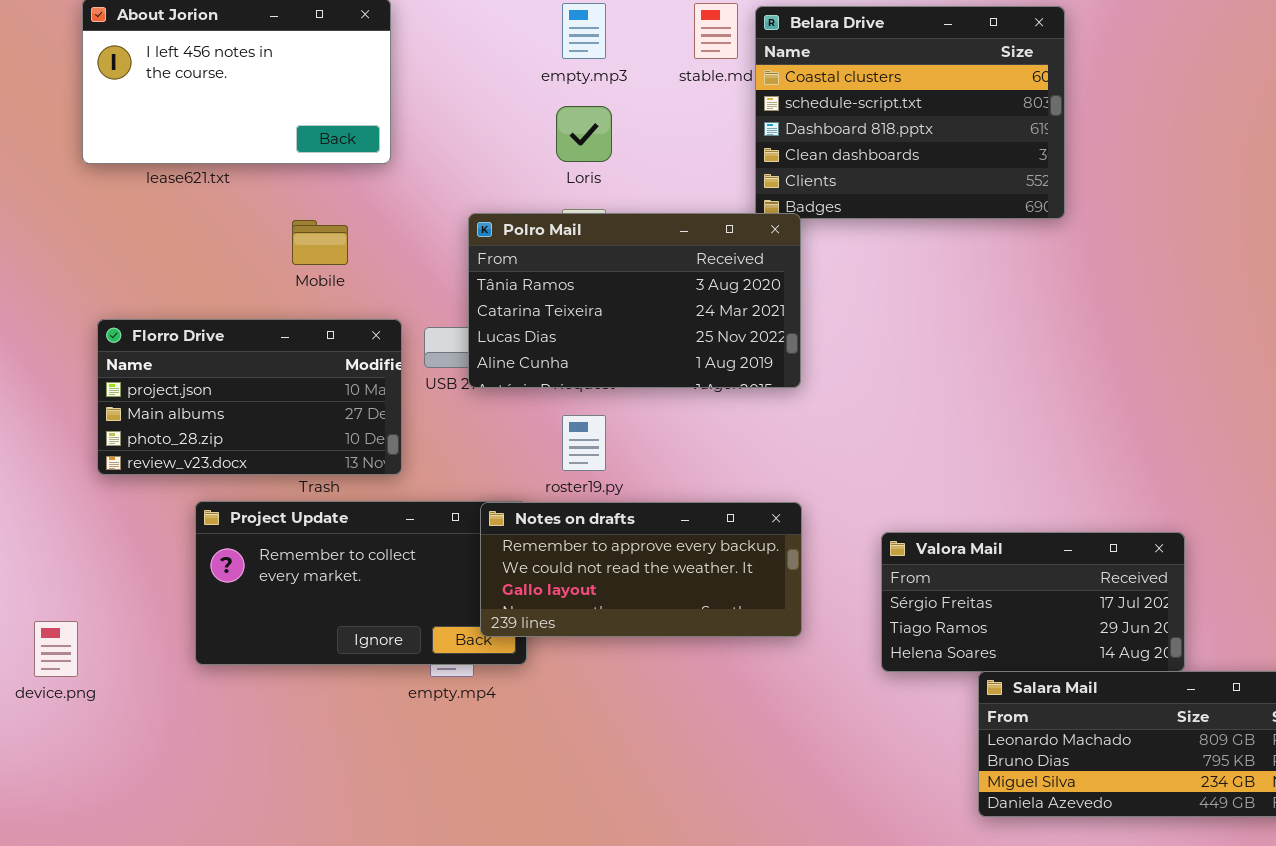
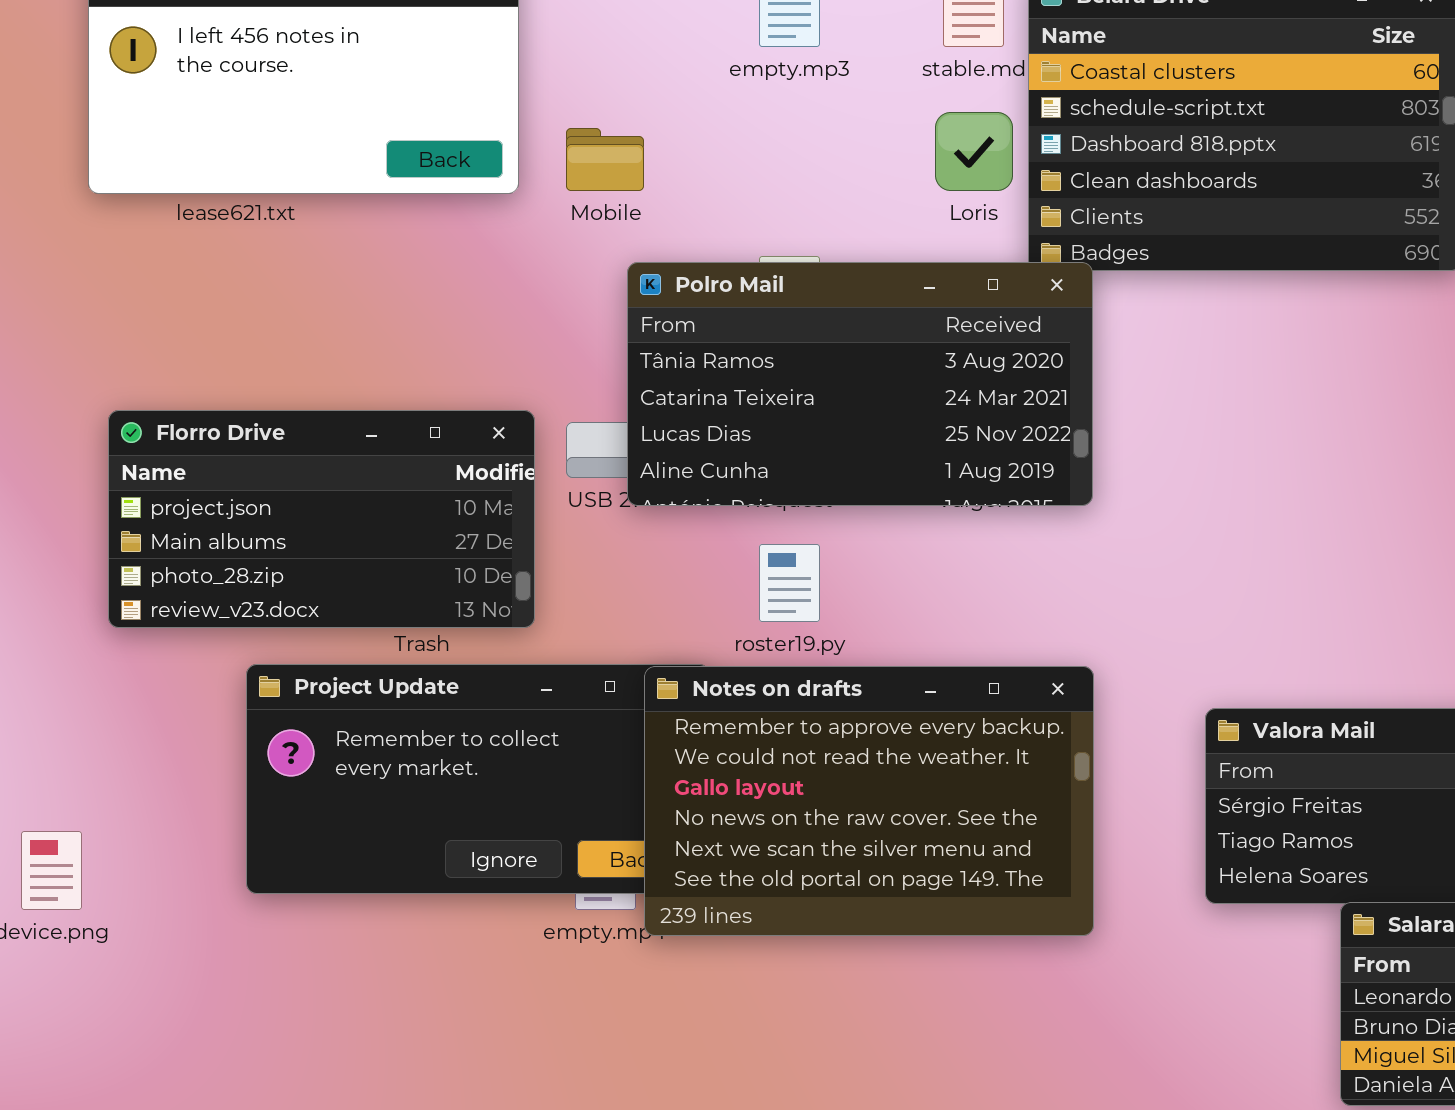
Loris: [556,106,612,162] -> [935,112,1013,191], moved
Mobile: [292,220,348,265] -> [566,128,644,191], moved
Notes on drafts: [480,502,802,637] -> [644,666,1094,936], resized

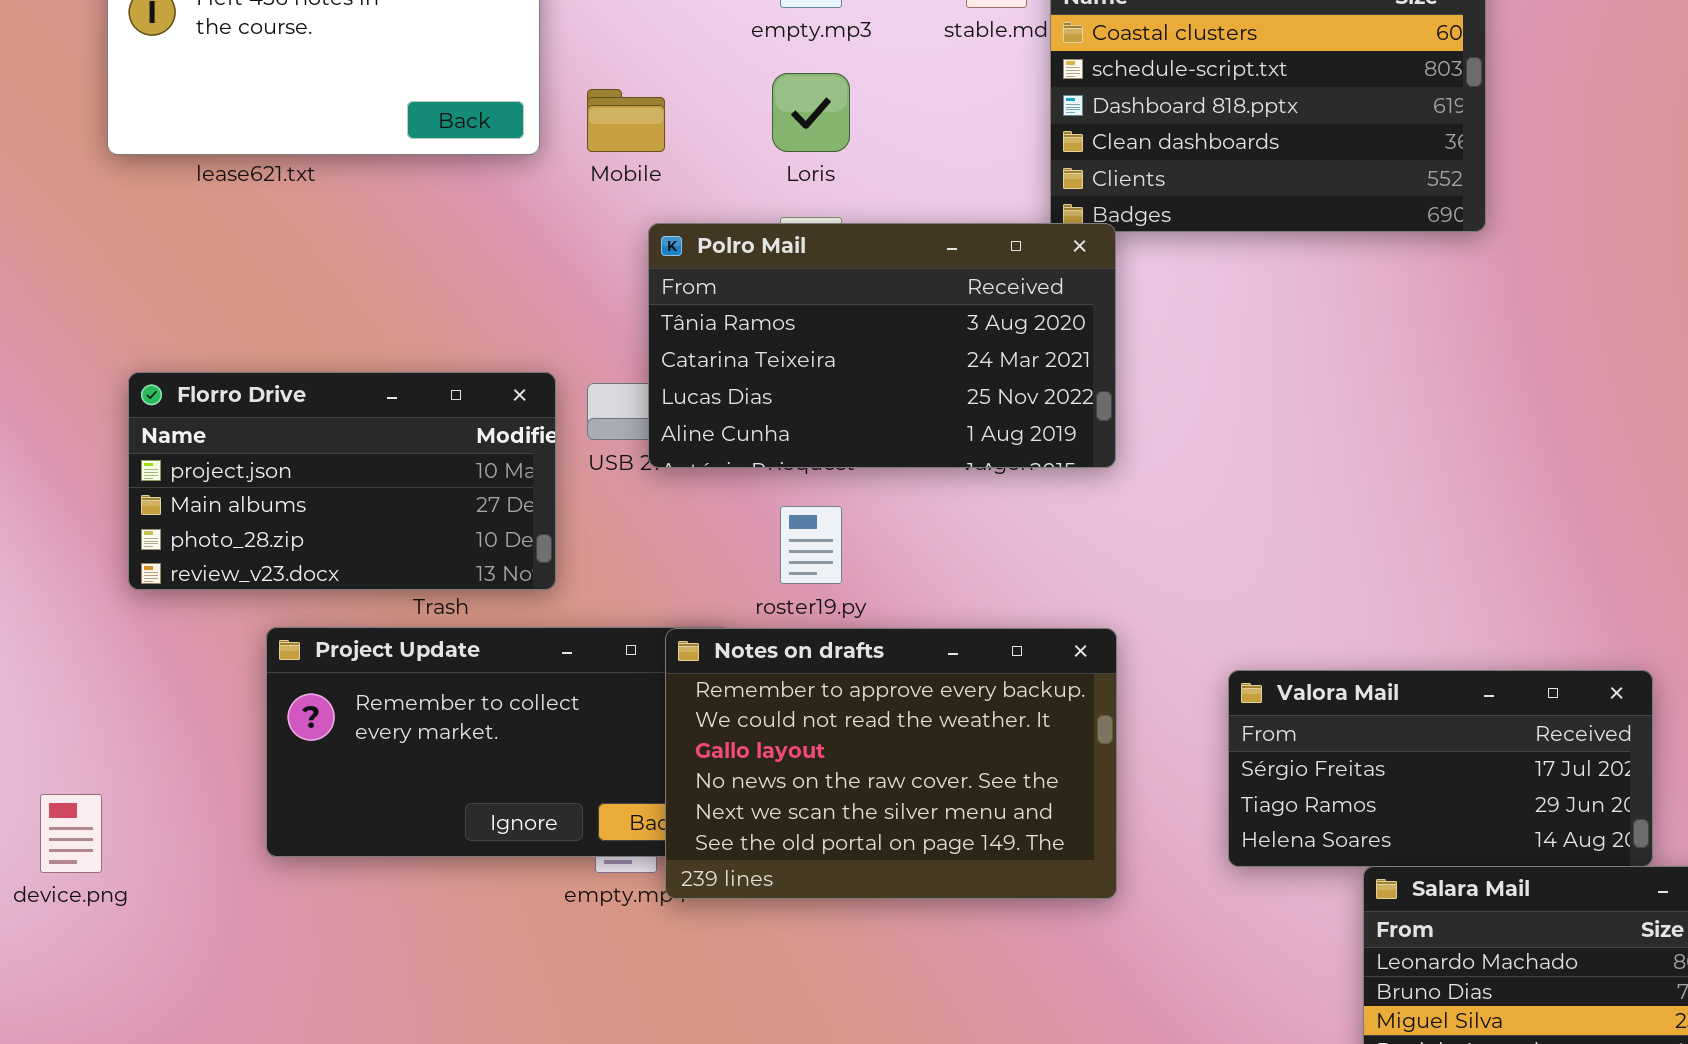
Loris: [935,112,1013,191] -> [772,73,850,152], moved

